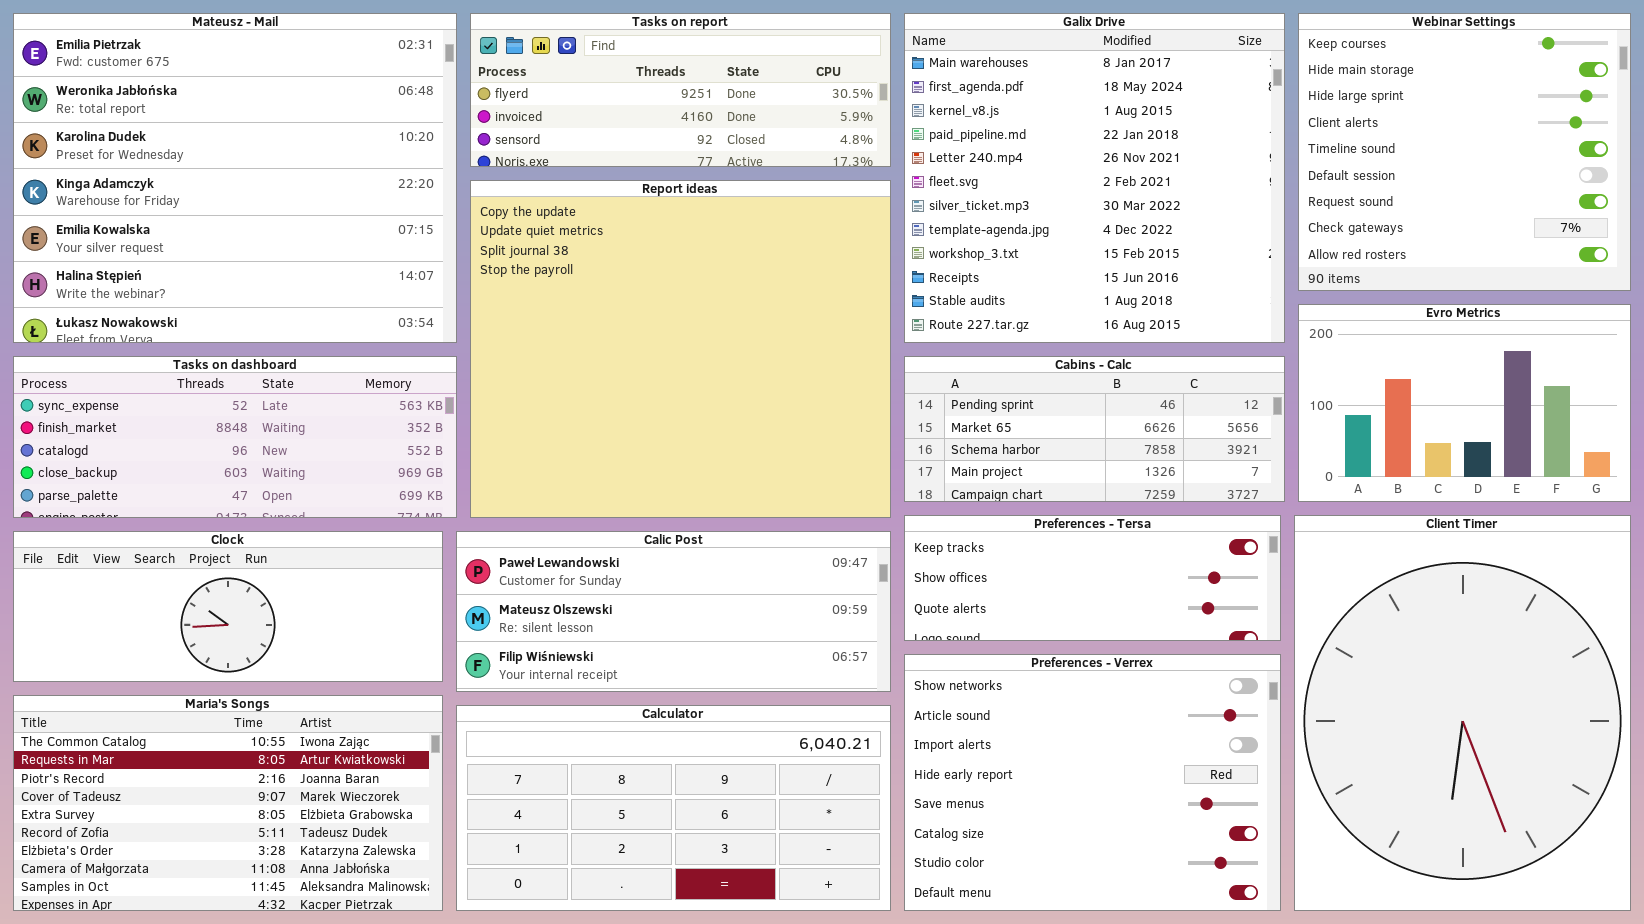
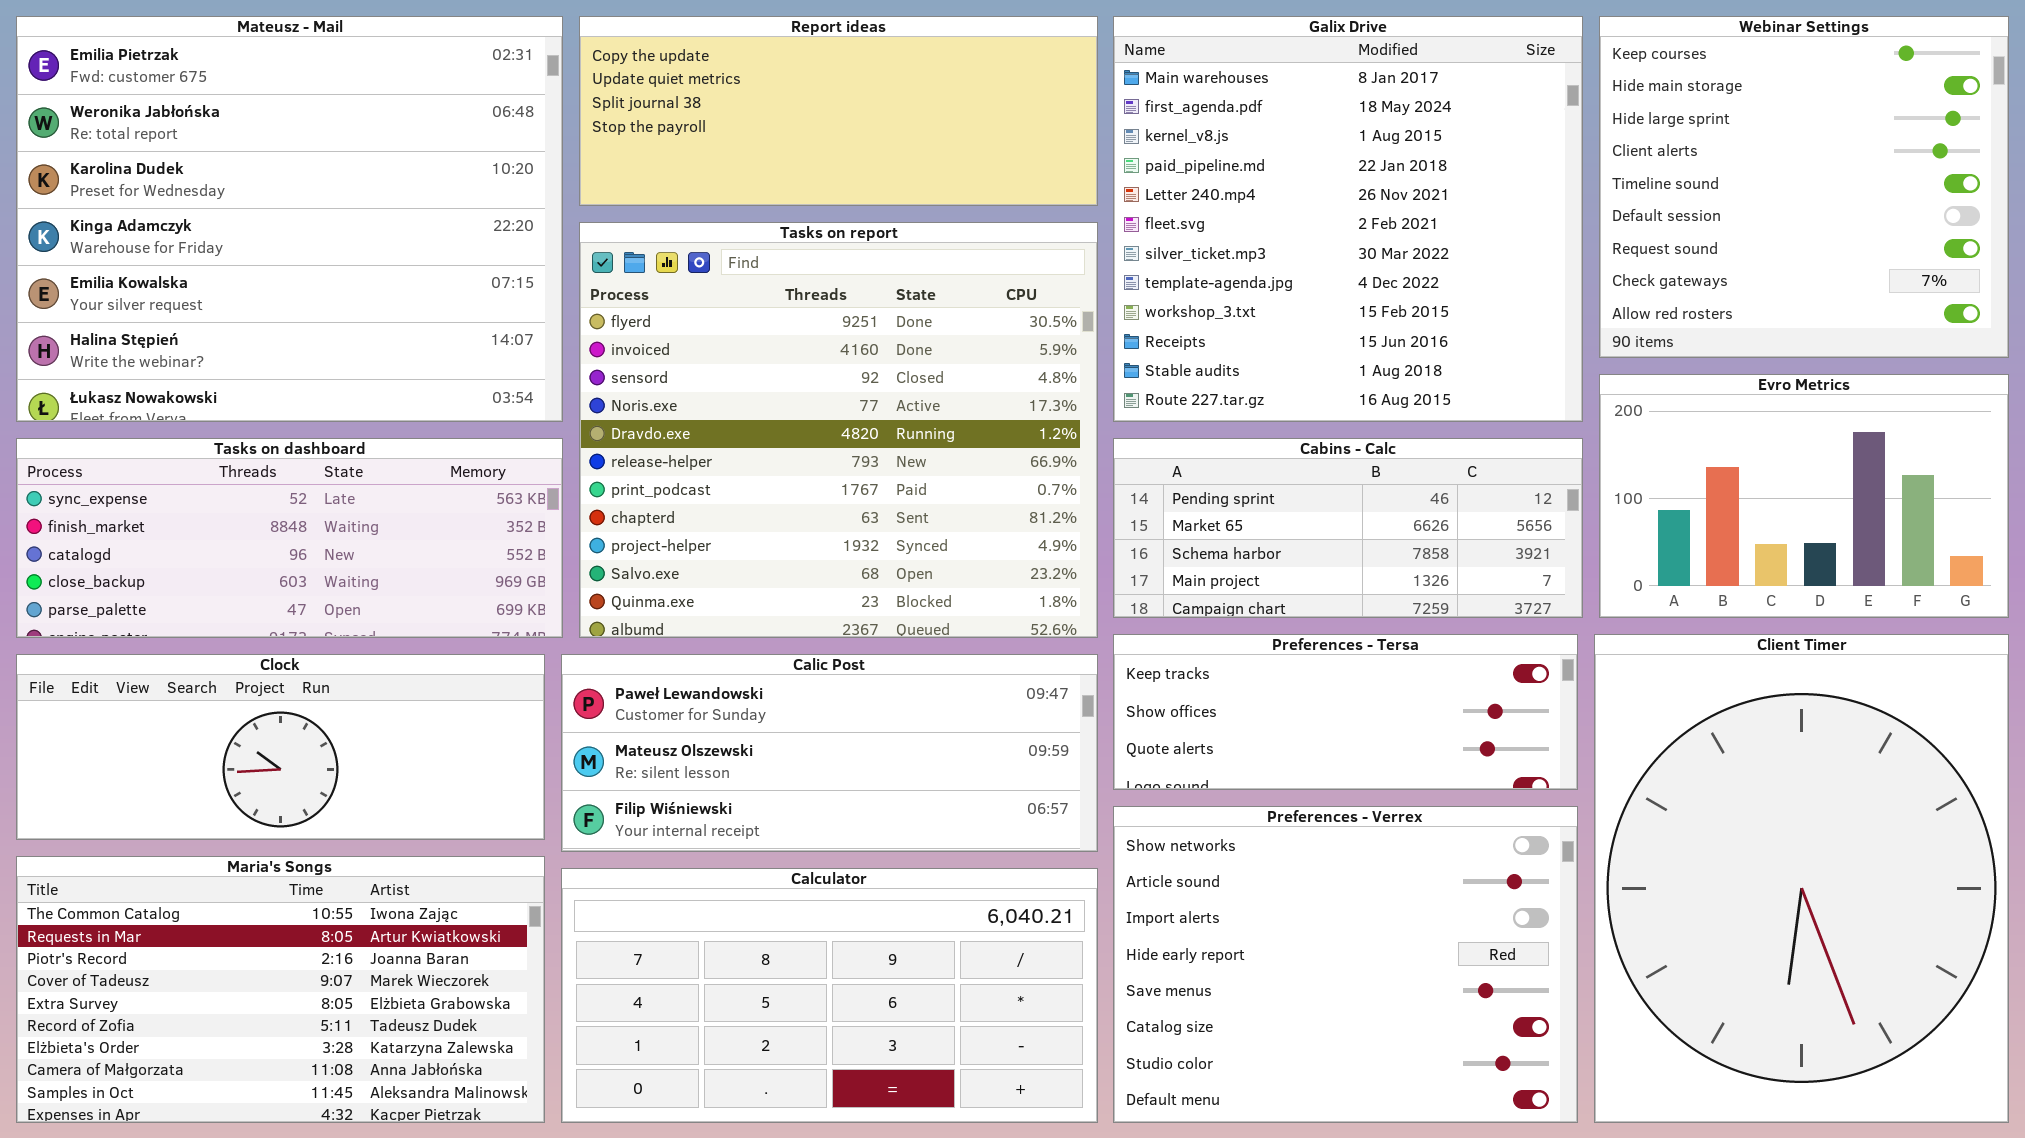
Tasks on report: [470,13,891,167] -> [579,222,1098,638], moved, resized
Report ideas: [470,180,891,518] -> [579,16,1098,206], moved, resized

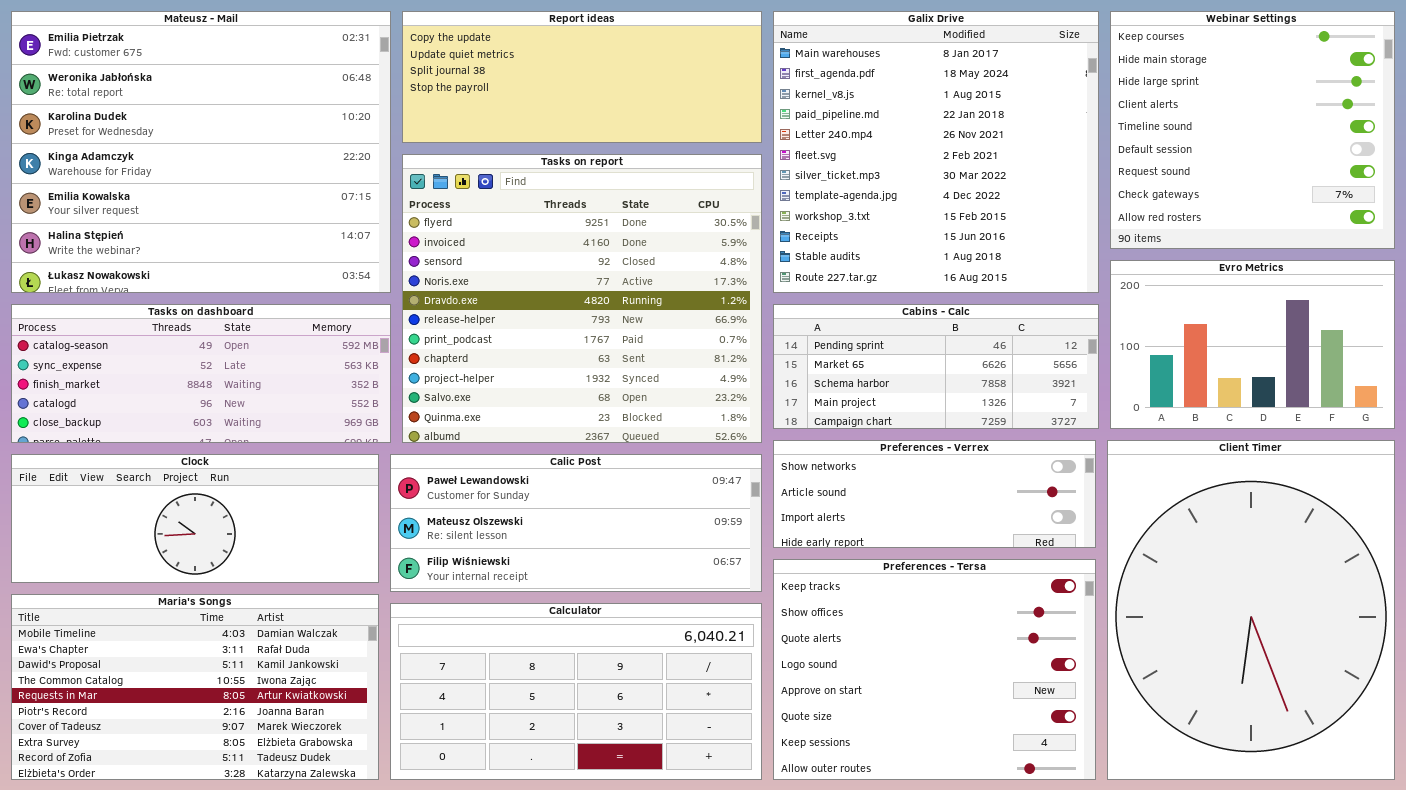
Tasks on dashboard: [16,438,563,638] -> [11,304,391,443], scrolled up 1 row
Preferences - Tersa: [1113,634,1578,790] -> [773,559,1096,780], moved, resized
Preferences - Verrex: [1113,806,1578,1123] -> [773,440,1096,548], moved, resized
Maria's Songs: [16,856,545,1123] -> [11,594,379,780], scrolled up 3 rows

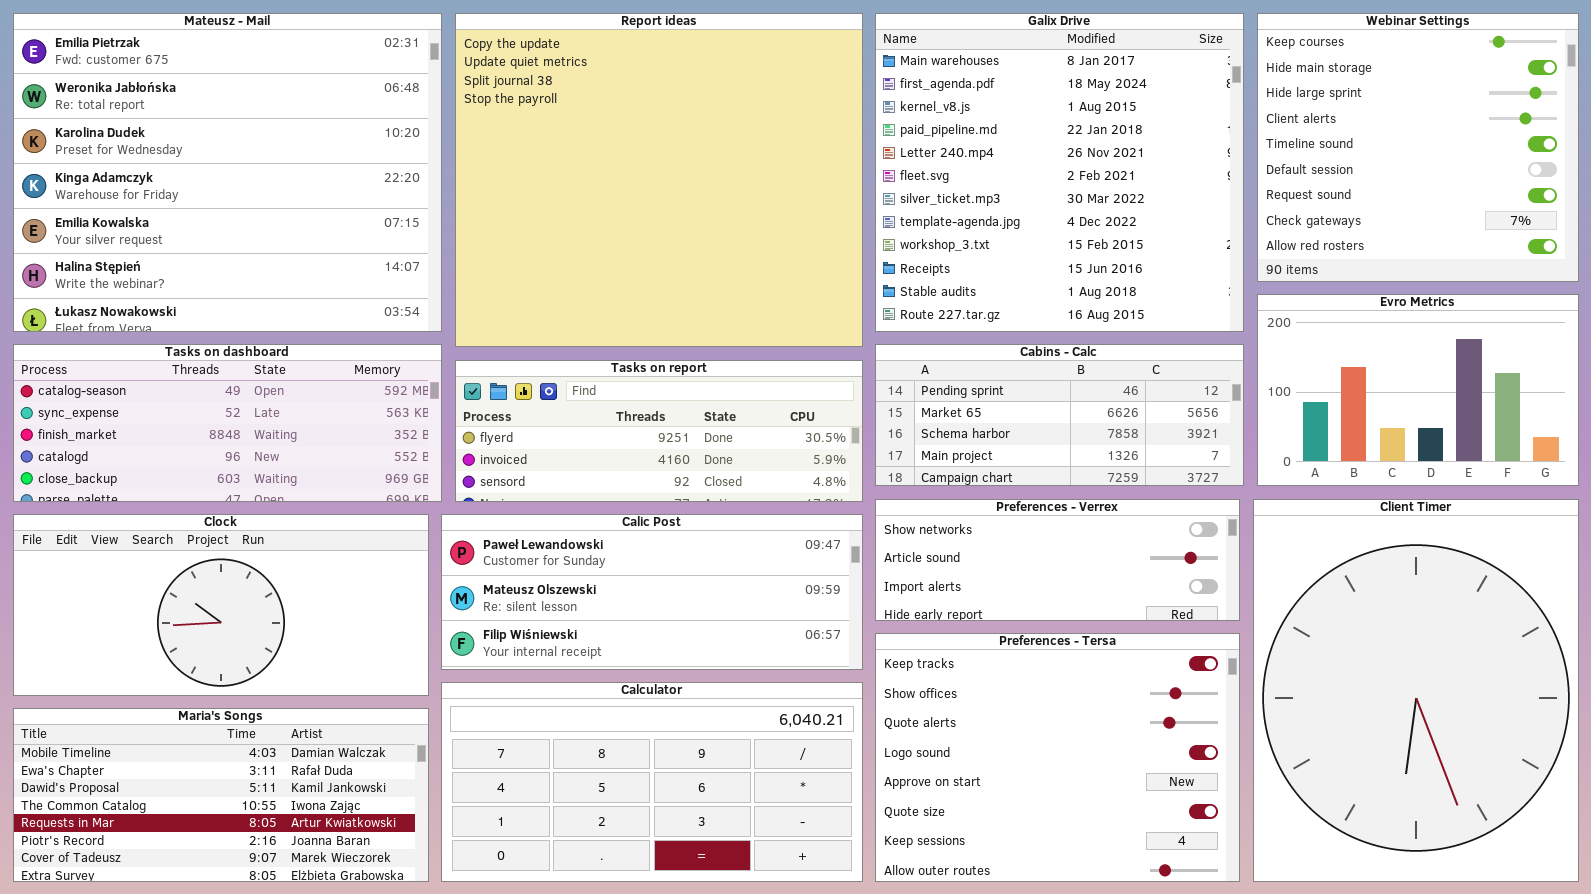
Report ideas: [402,11,762,143] -> [455,13,863,347], resized
Tasks on report: [402,154,762,443] -> [455,360,863,502], resized
Clock: [11,454,379,583] -> [13,514,429,696], resized
Maria's Songs: [11,594,379,780] -> [13,708,429,882], resized

